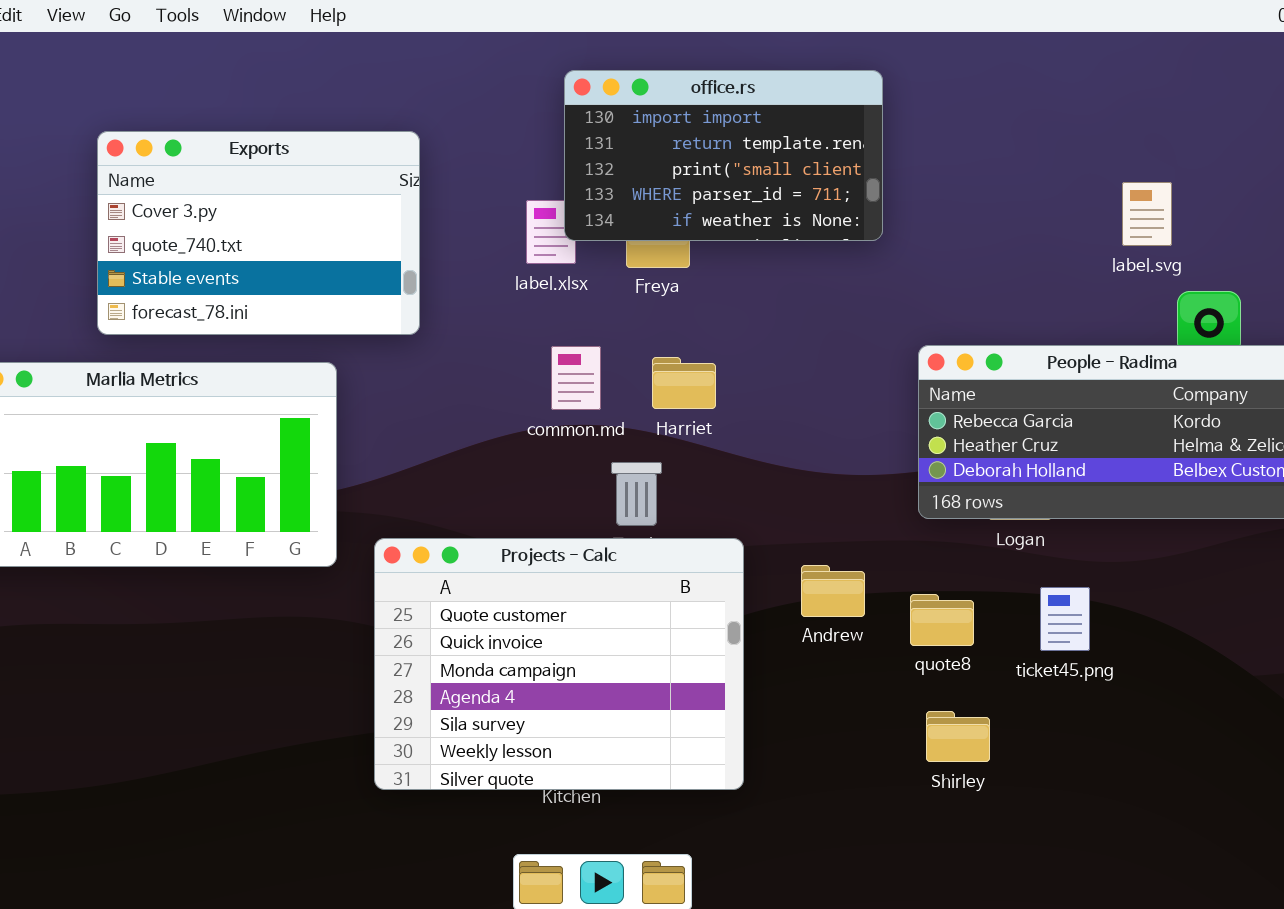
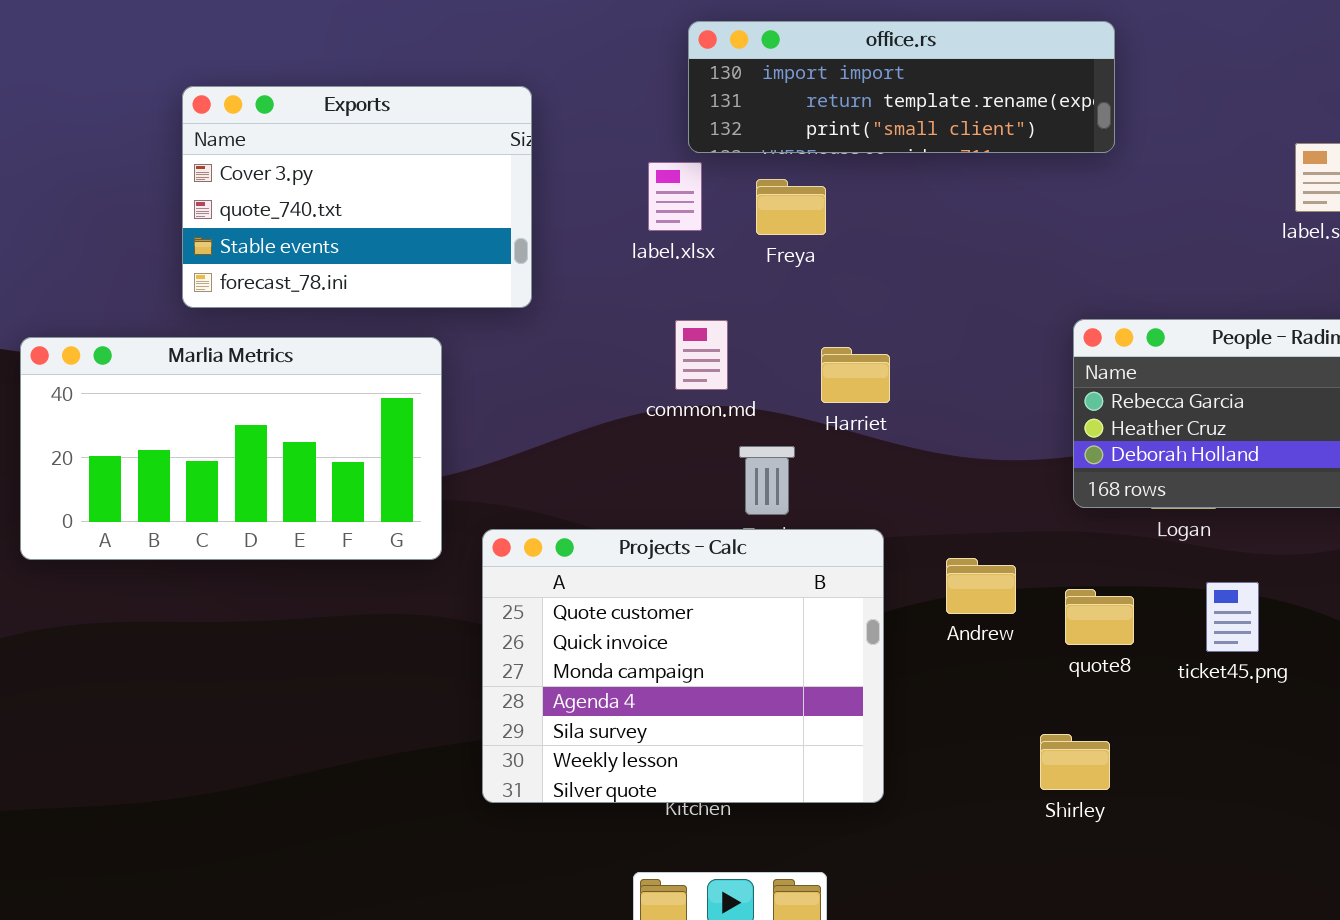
office.rs: [564,70,883,241] -> [688,21,1115,153], resized
Harriet: [652,357,716,409] -> [821,347,890,403], moved
Shirley: [926,711,990,762] -> [1040,734,1110,790], moved

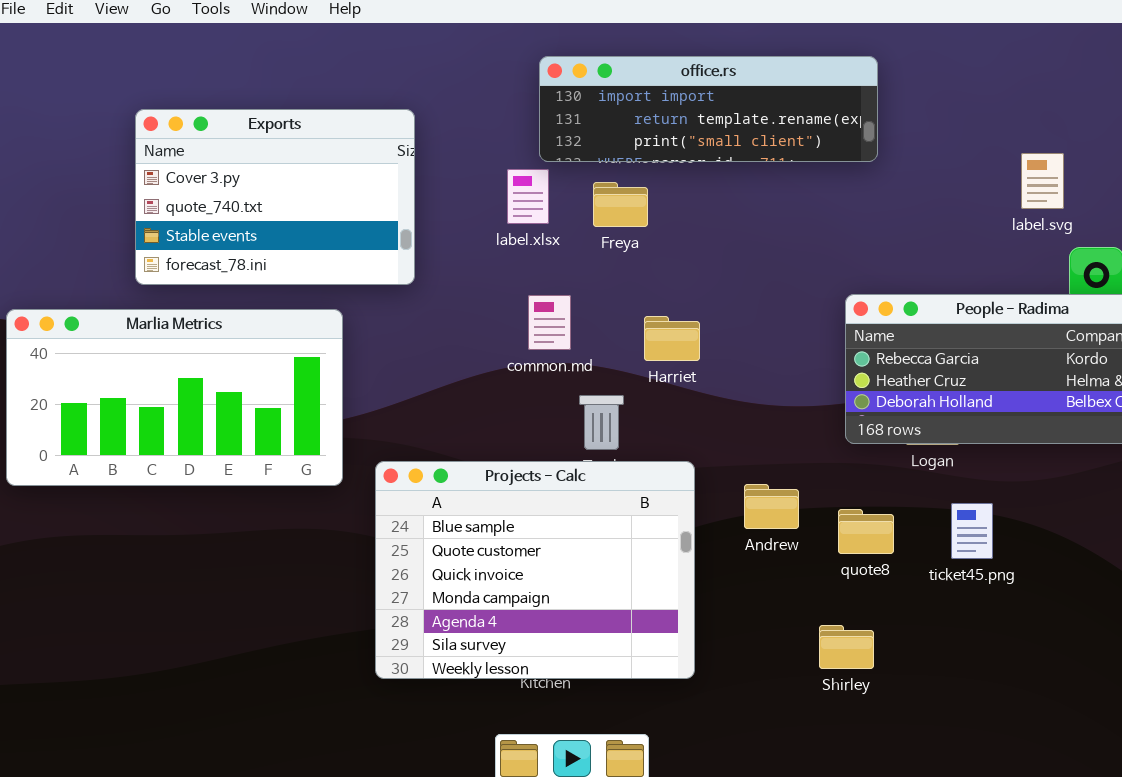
Projects - Calc: [482,529,884,803] -> [375,461,695,679], scrolled up 1 row

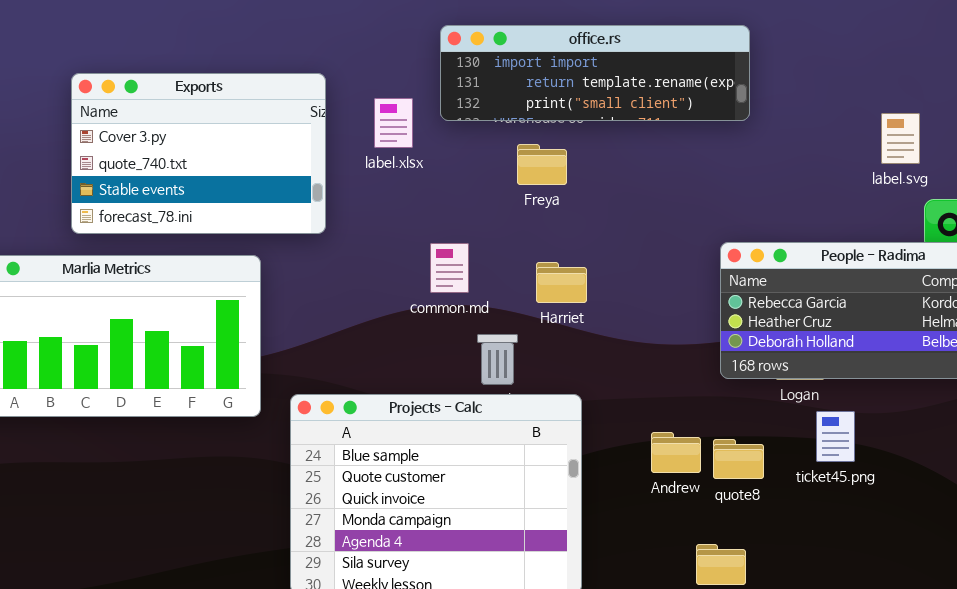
label.xlsx: [507,169,549,224] -> [374,98,413,148], moved
Freya: [593,182,648,227] -> [517,144,567,185], moved
Andrew: [744,484,799,529] -> [651,432,701,473], moved
ticket45.png: [951,503,993,559] -> [816,411,855,462], moved

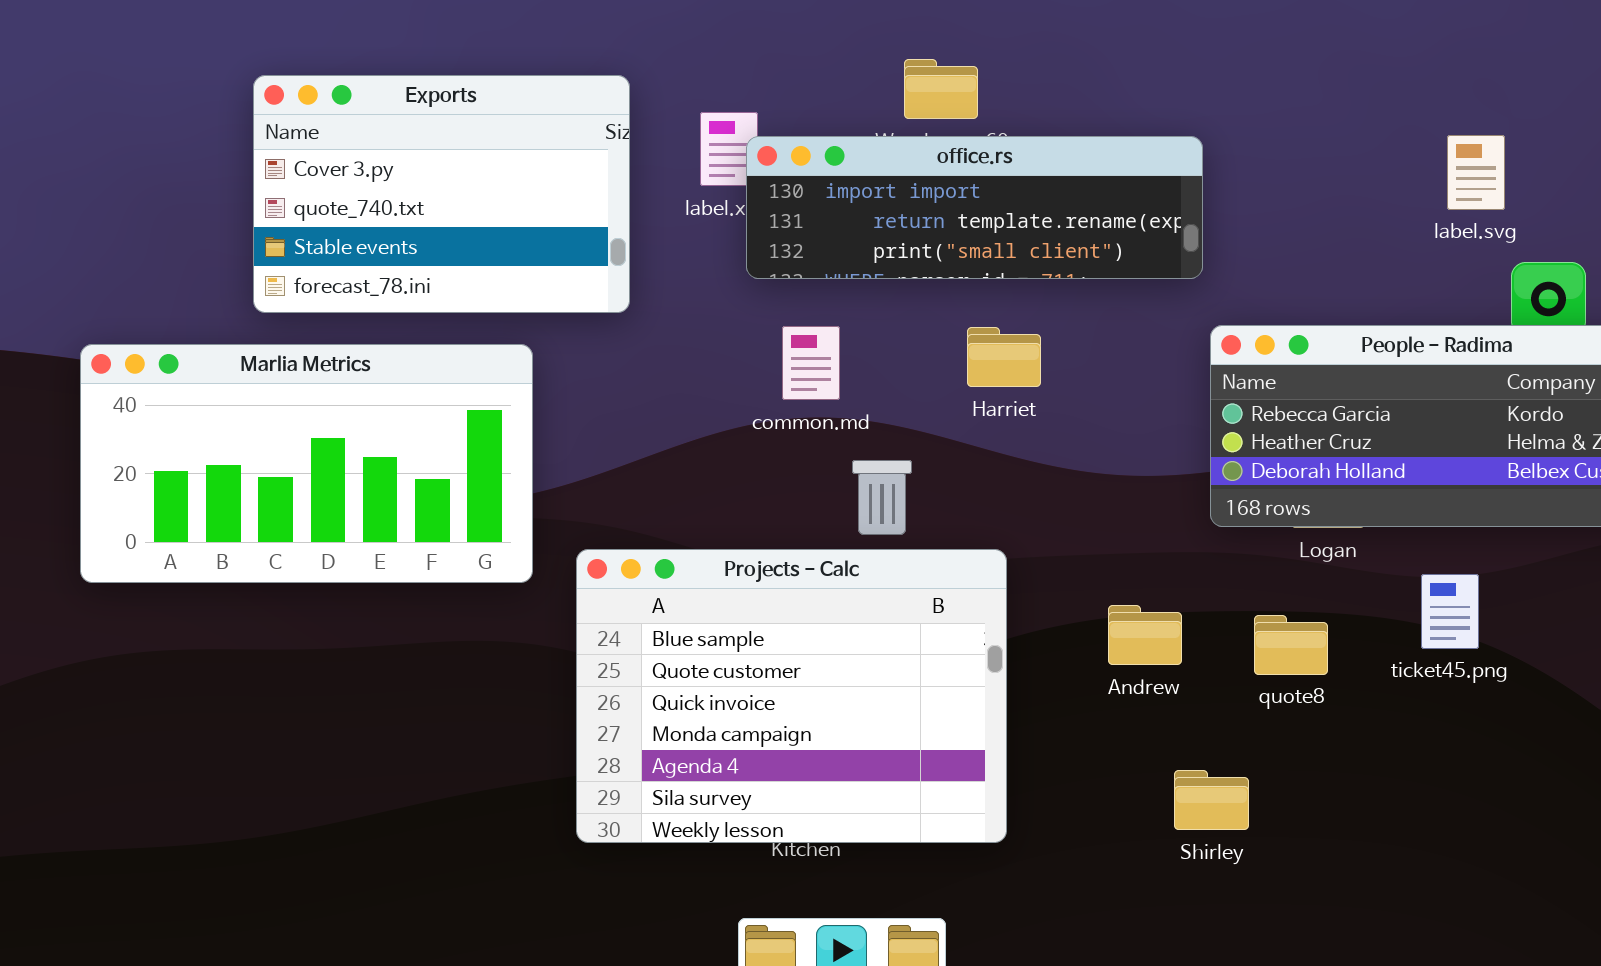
office.rs: [440,25,750,121] -> [746,136,1203,279], moved
Harriet: [536,262,587,303] -> [967,327,1041,387], moved
ticket45.png: [816,411,855,462] -> [1421,574,1479,649], moved
quote8: [713,439,764,479] -> [1254,615,1328,675], moved

